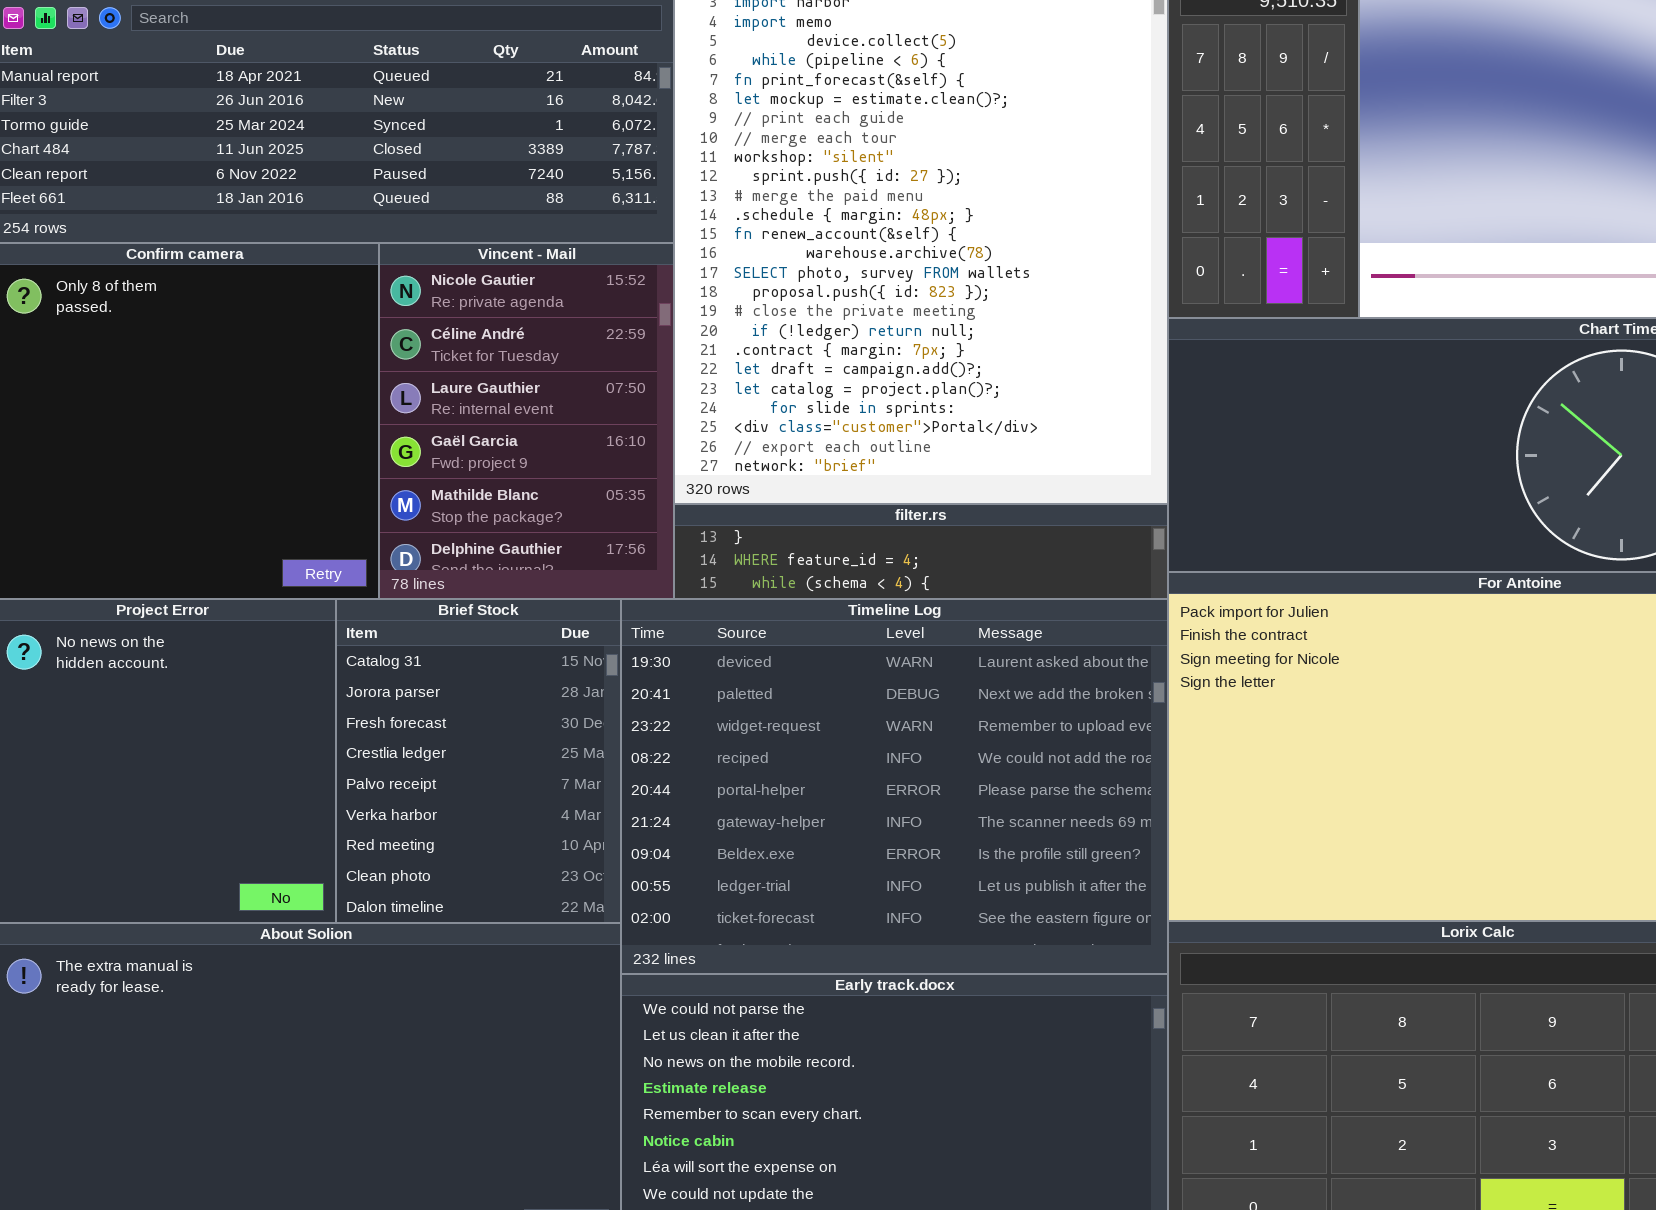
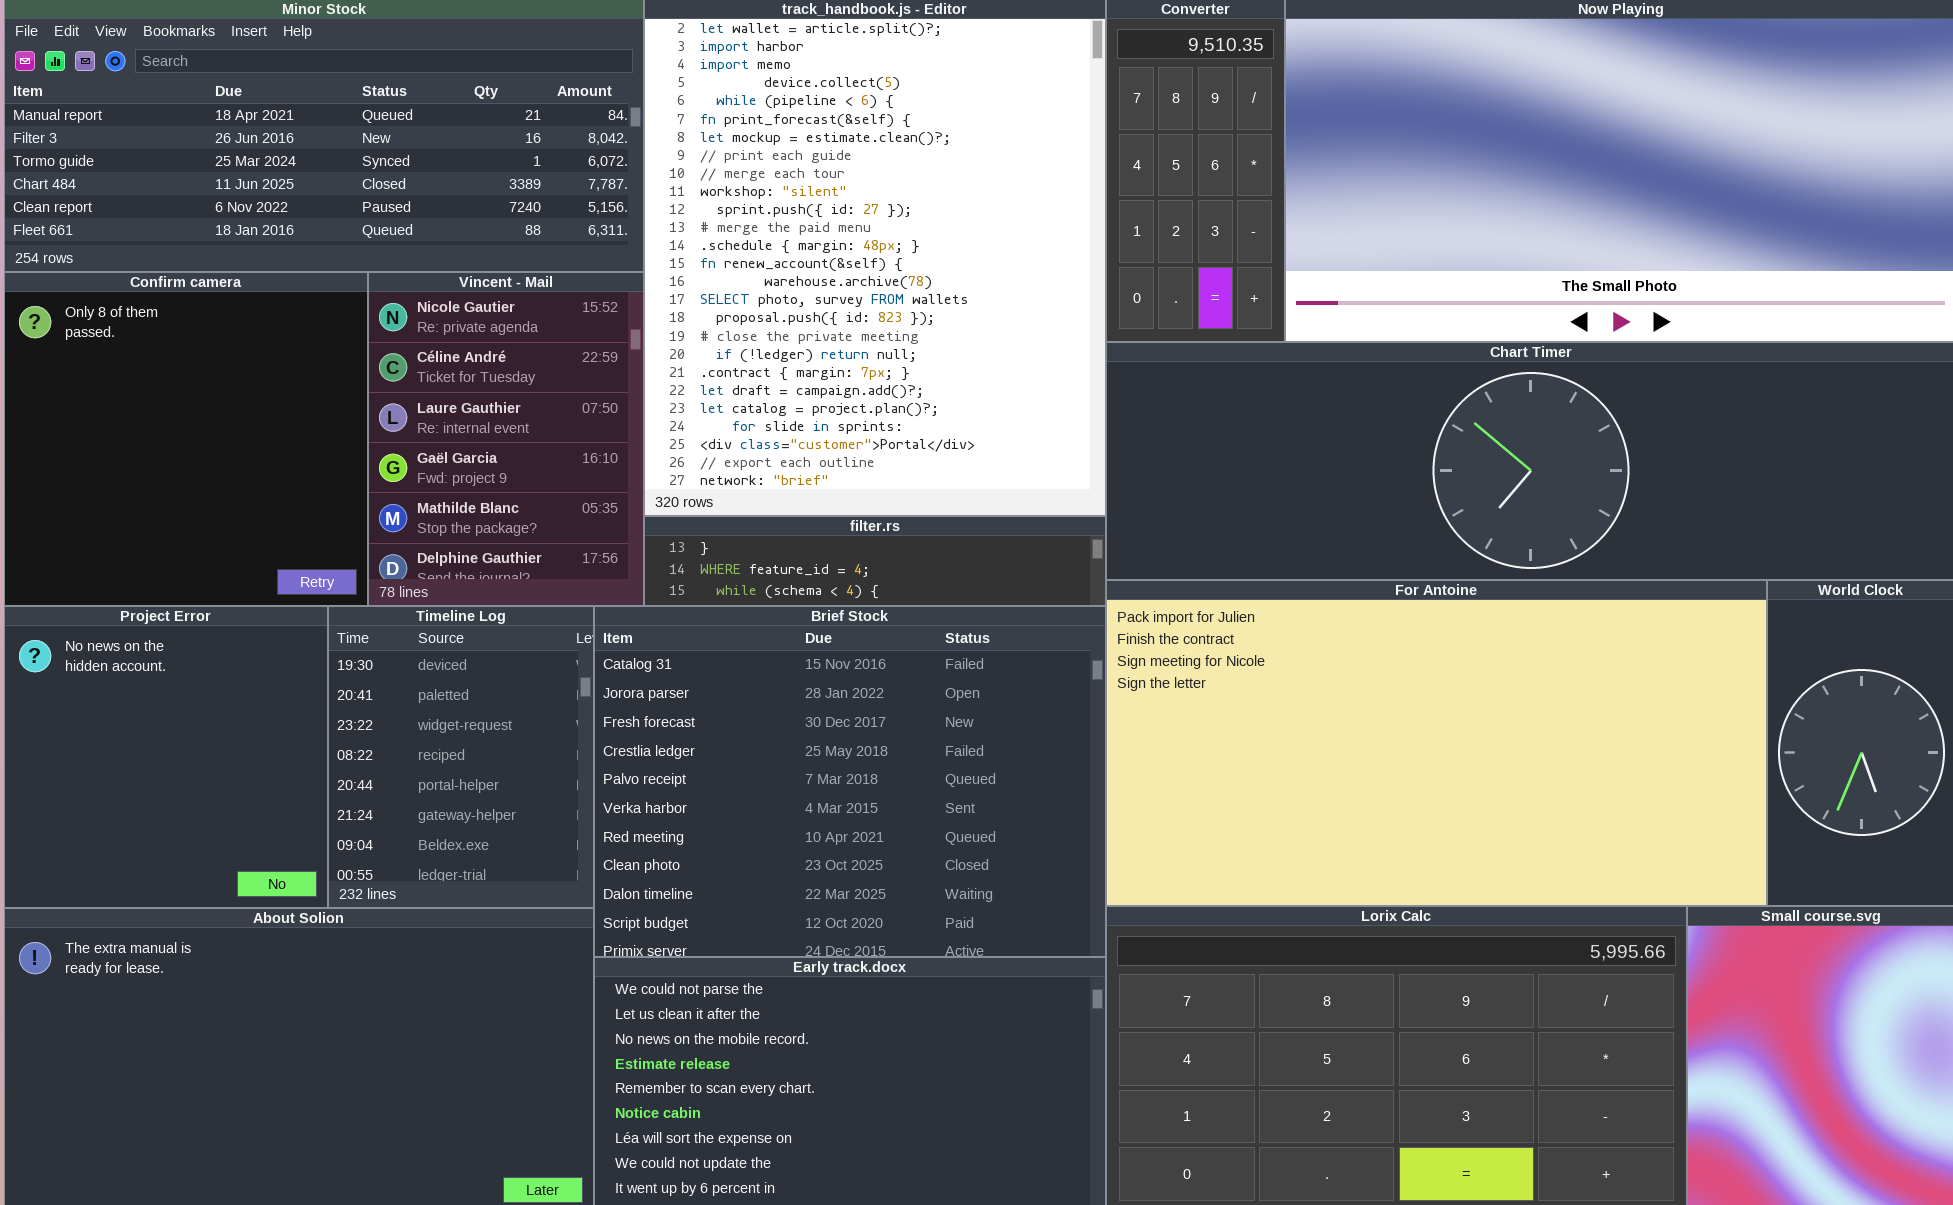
Brief Stock: [336,599,621,923] -> [594,606,1106,957], moved, resized
Timeline Log: [621,599,1168,974] -> [328,606,594,908], moved, resized

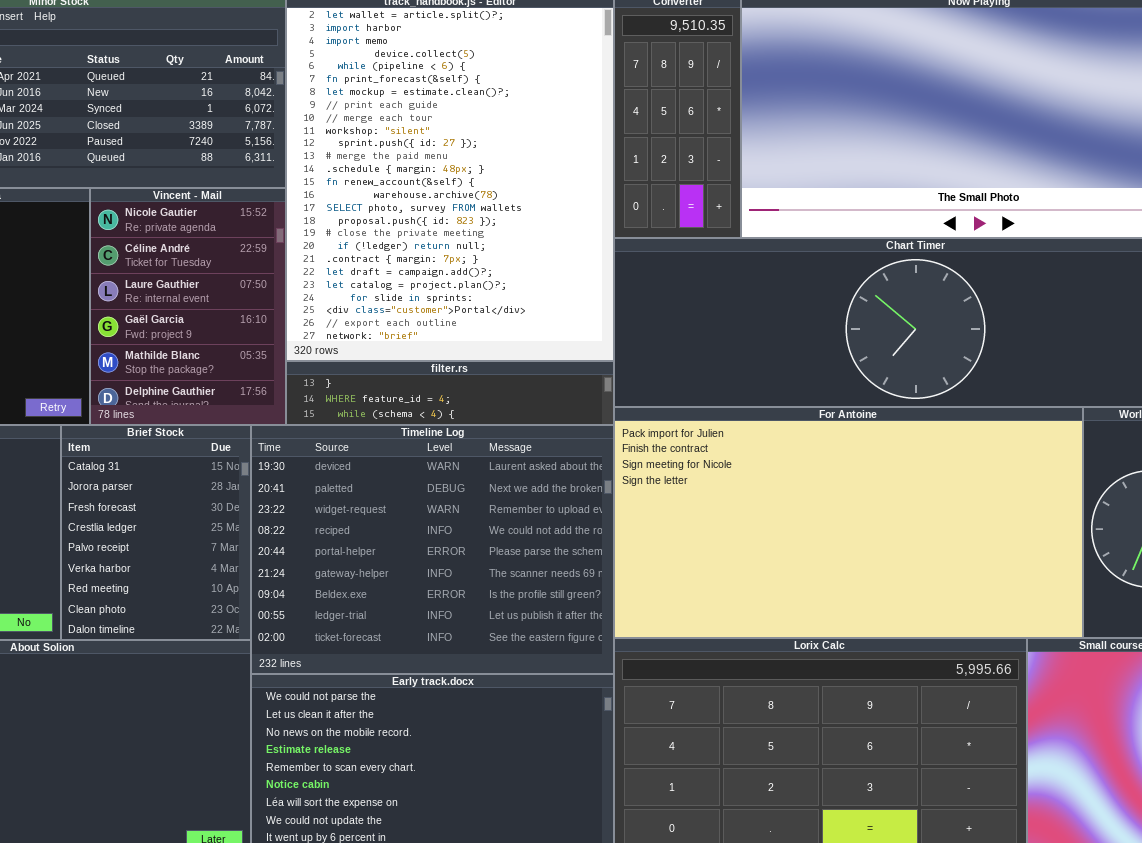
Timeline Log: [328,606,594,908] -> [251,425,614,674], moved, resized
Brief Stock: [594,606,1106,957] -> [61,425,251,640], moved, resized

